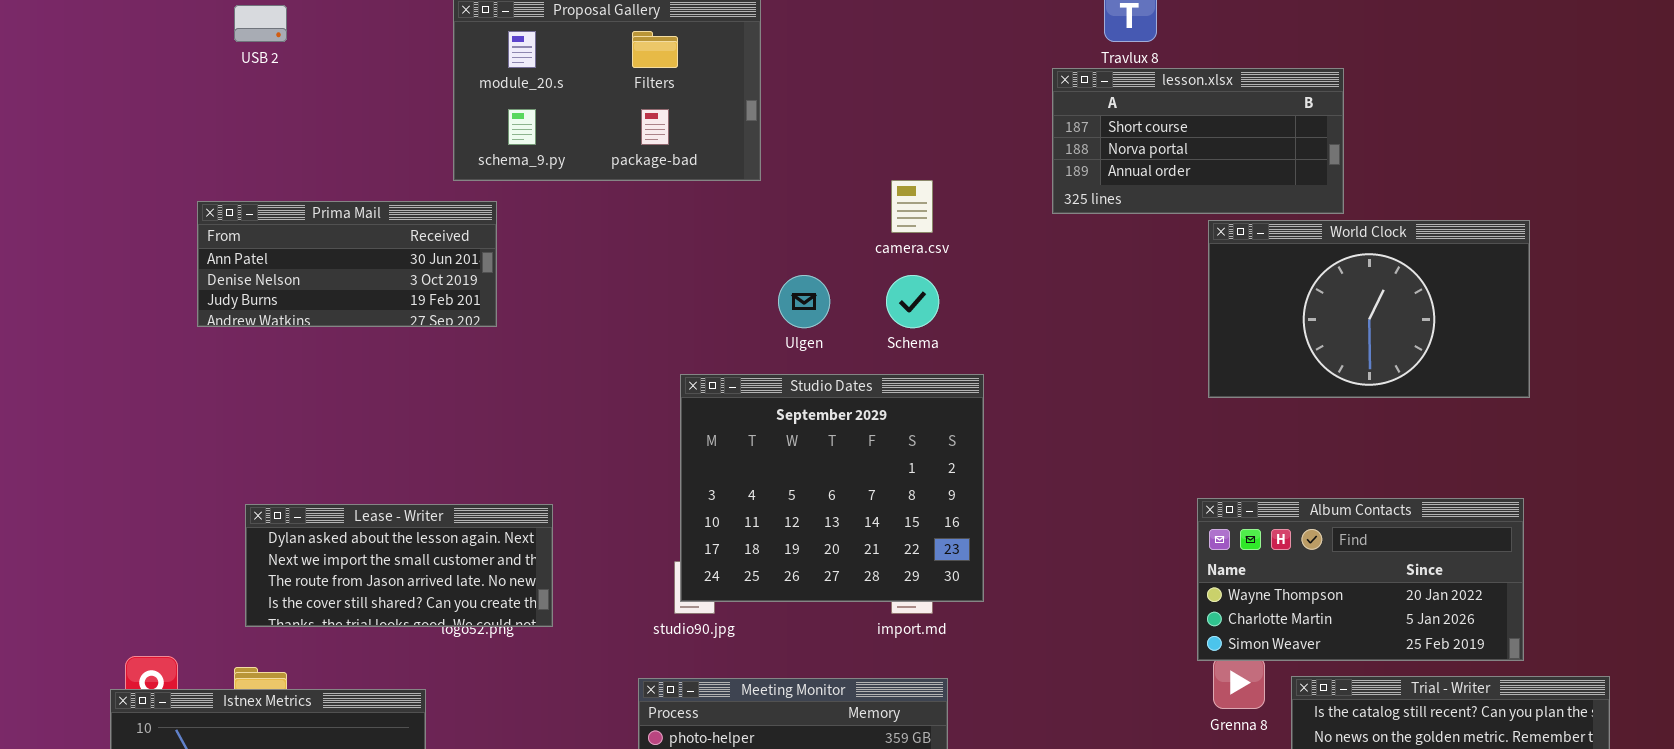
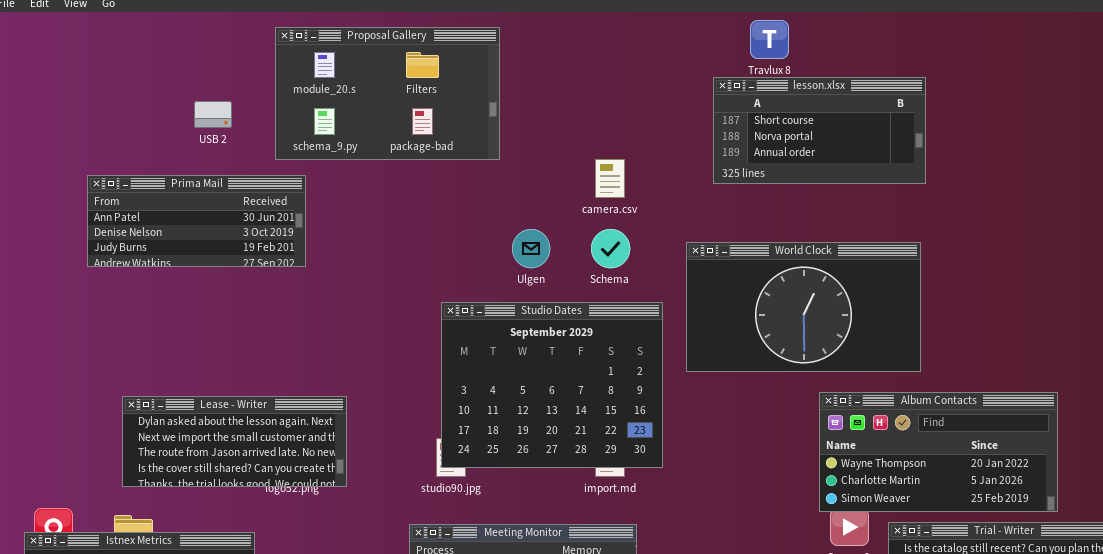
USB 2: [234,5,287,42] -> [194,101,232,128], moved
World Clock: [1208,220,1530,398] -> [686,242,921,372], moved

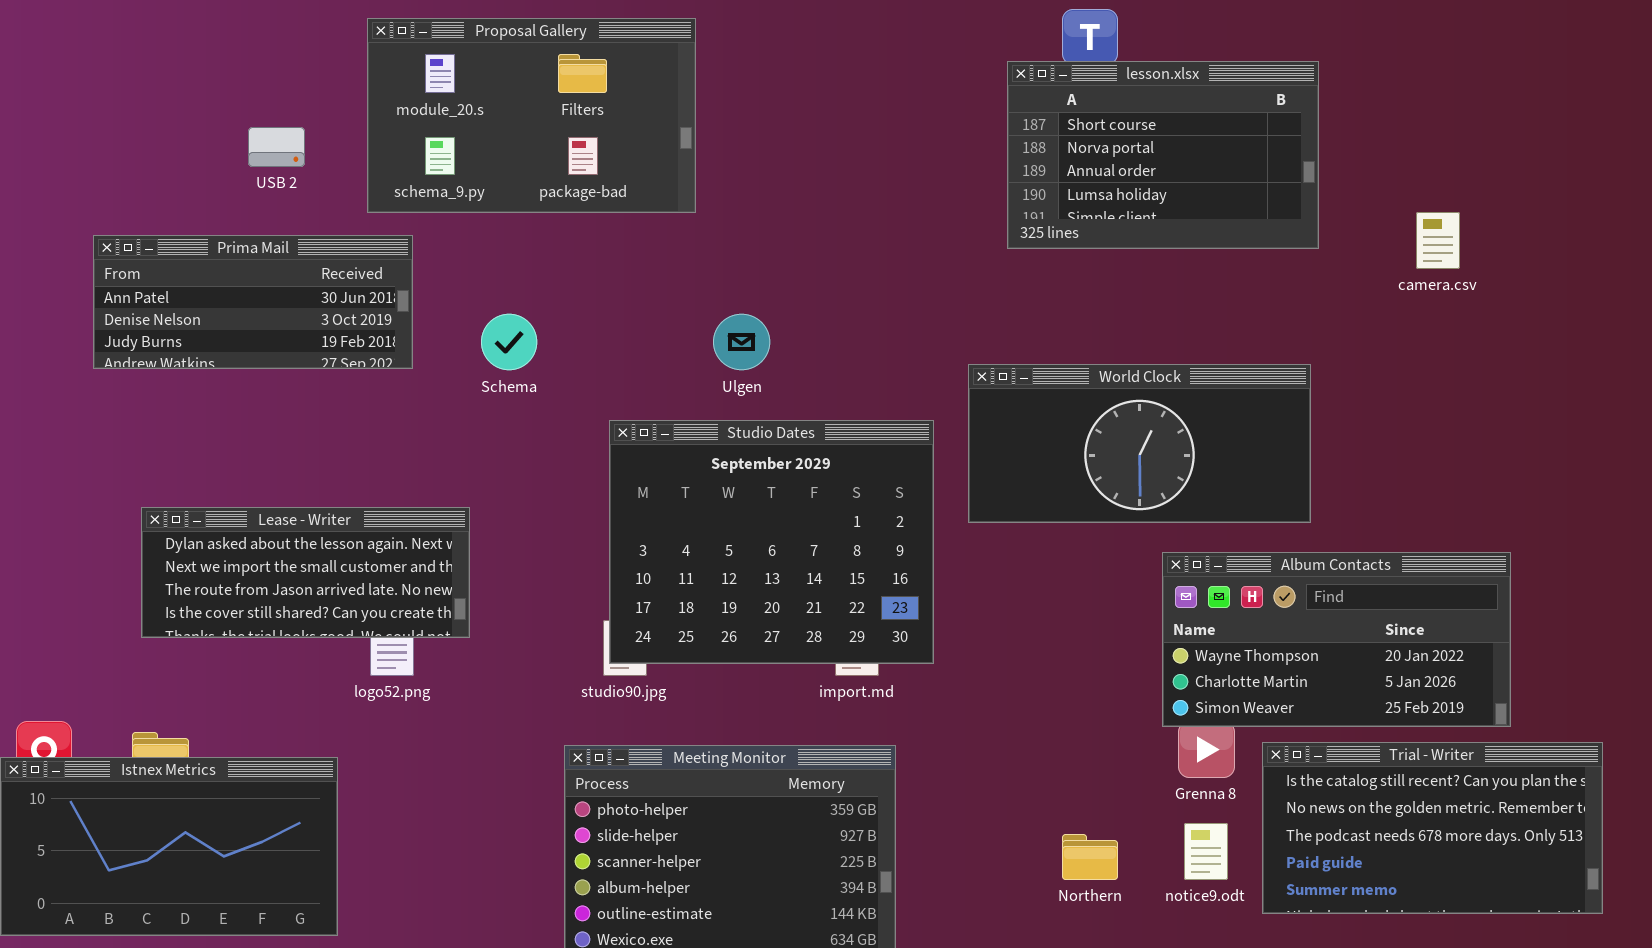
lesson.xlsx: [713,77,926,184] -> [1007,61,1319,249], resized
camera.csv: [595,159,625,198] -> [1416,212,1460,269], moved
Schema: [591,229,630,268] -> [481,314,537,370], moved
World Clock: [686,242,921,372] -> [968,364,1311,523], resized
Lease - Writer: [122,396,347,487] -> [141,507,470,638], moved

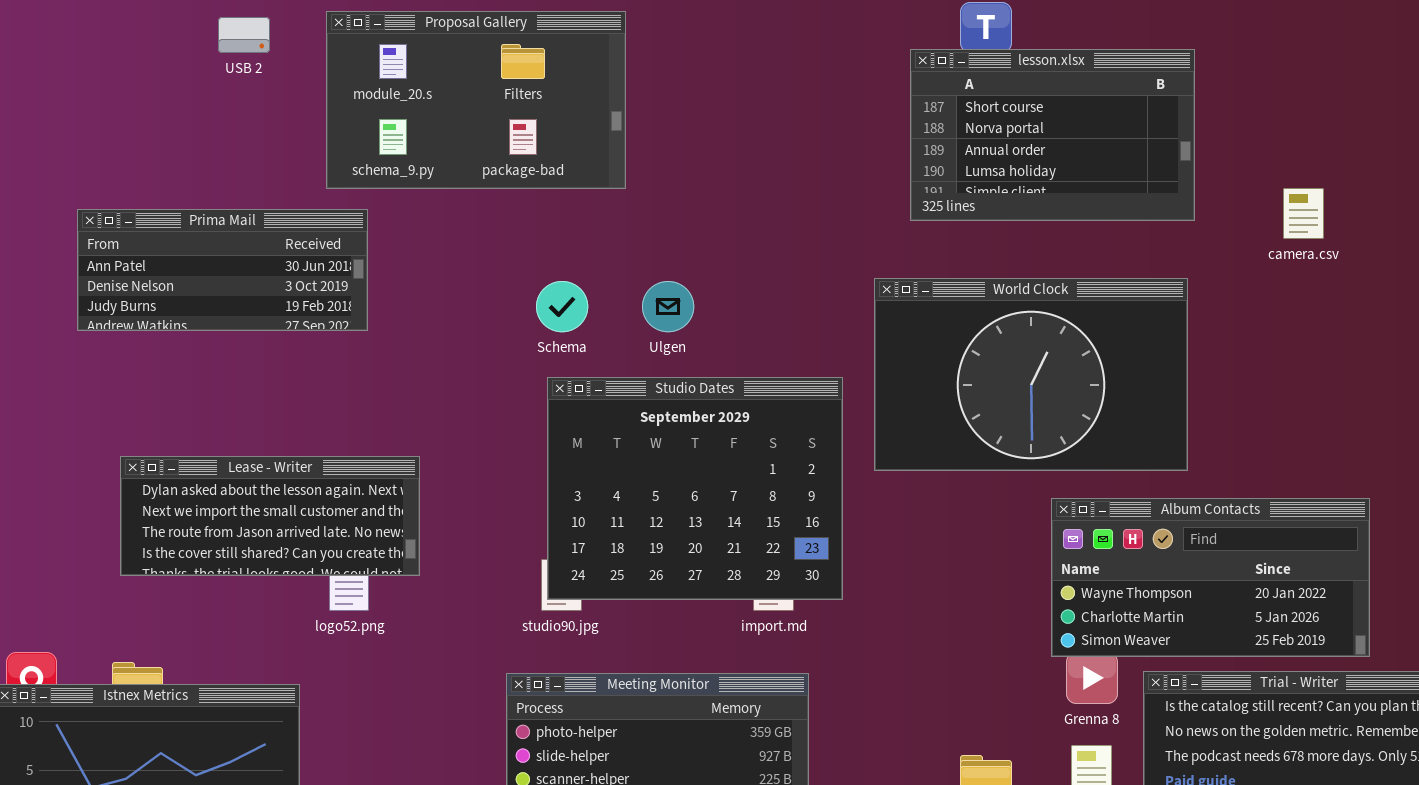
USB 2: [248,127,305,167] -> [218,17,270,53], moved
Schema: [481,314,537,370] -> [536,281,588,332], moved
World Clock: [968,364,1311,523] -> [874,278,1188,471], resized

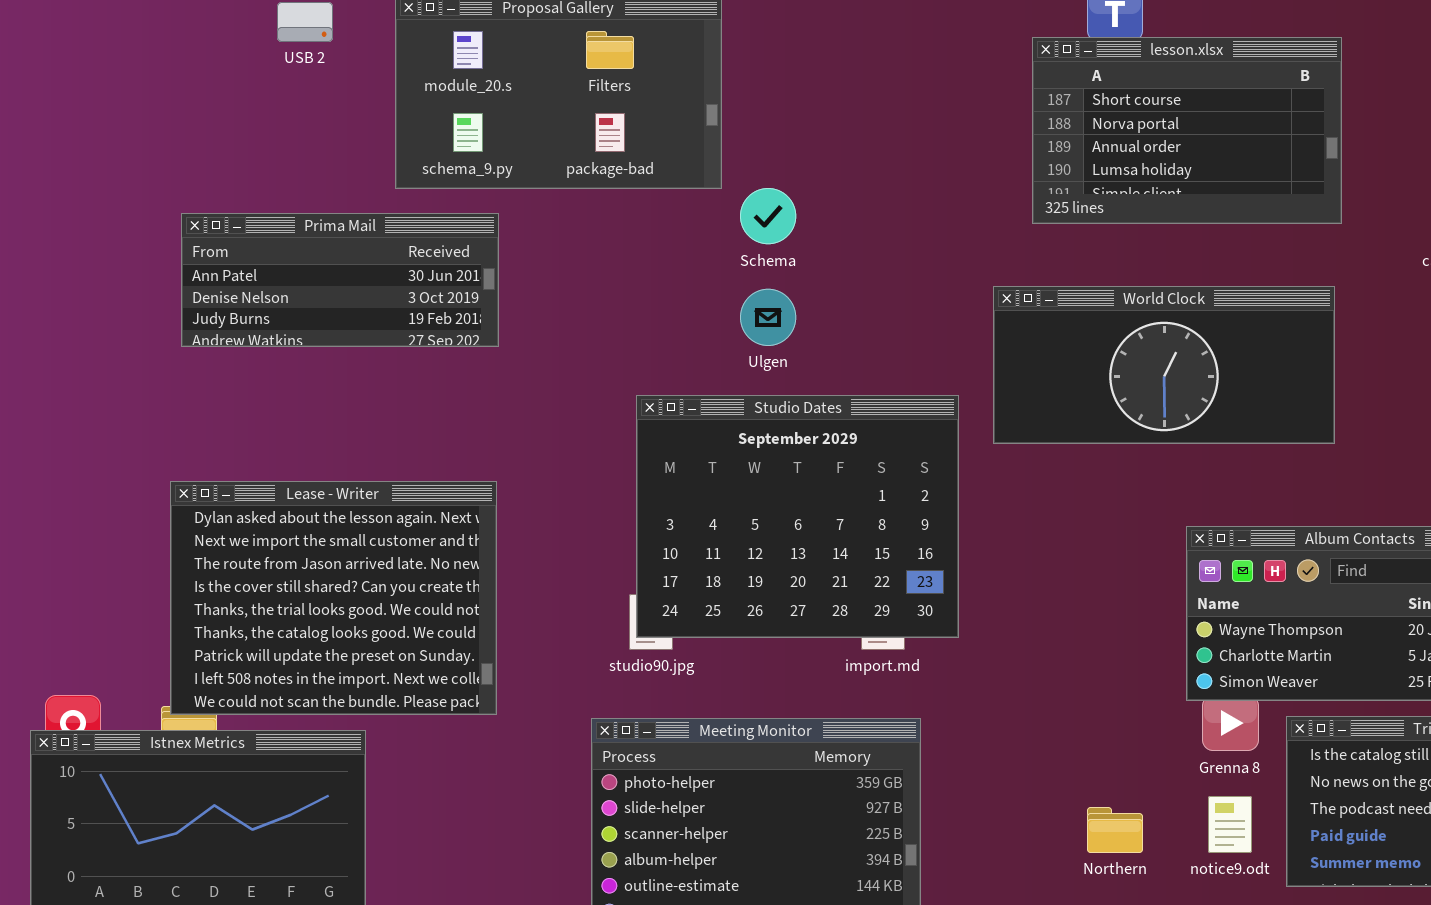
Prima Mail: [77,209,368,331] -> [181,213,499,347], moved
World Clock: [874,278,1188,471] -> [993,286,1335,444], resized
Schema: [536,281,588,332] -> [740,188,796,244], moved
Lease - Writer: [120,456,420,576] -> [170,481,497,715], resized

